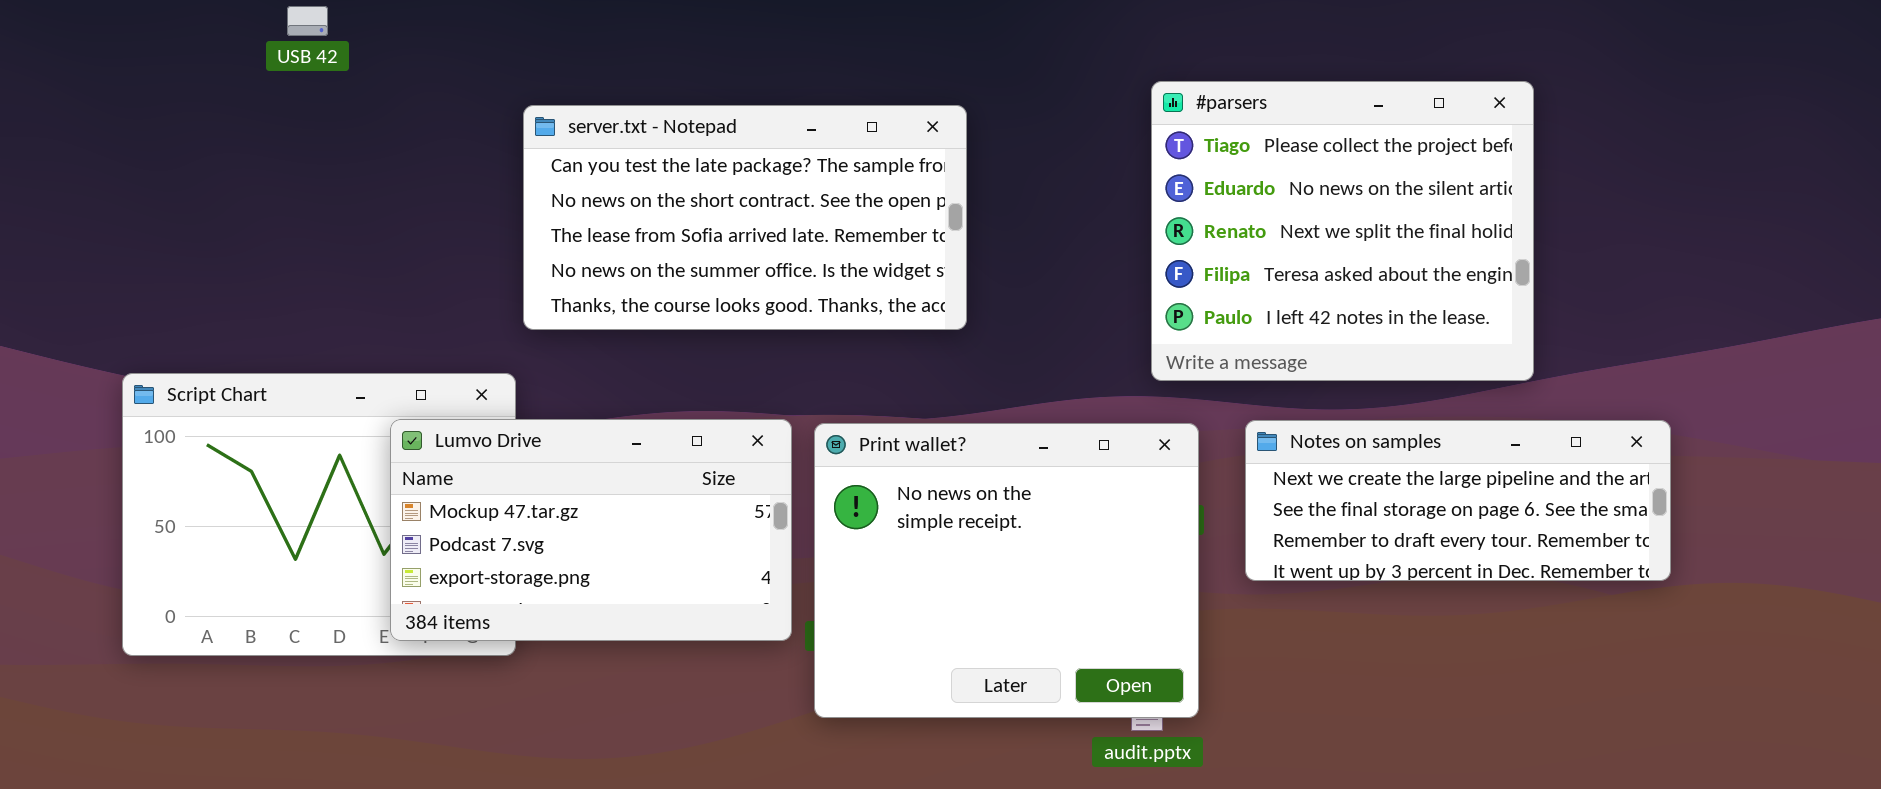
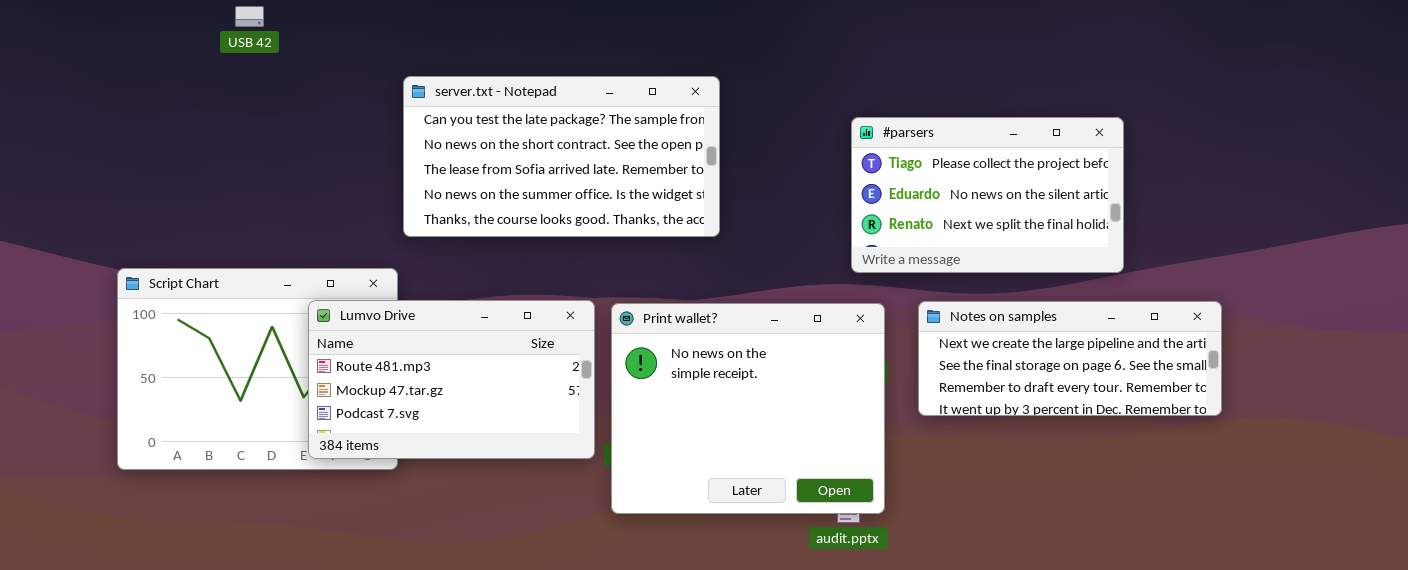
#parsers: [1151,81,1534,381] -> [851,117,1124,273], resized
Lumvo Drive: [390,419,792,641] -> [308,300,595,459], scrolled up 1 row

